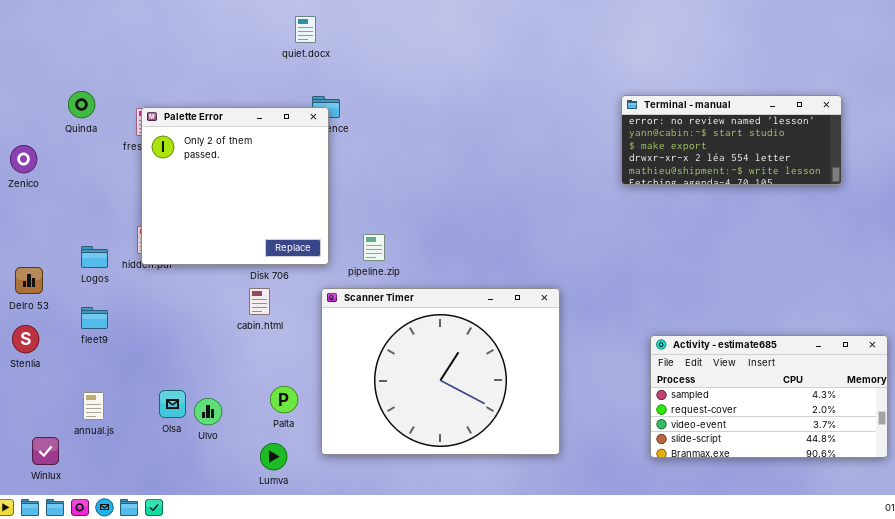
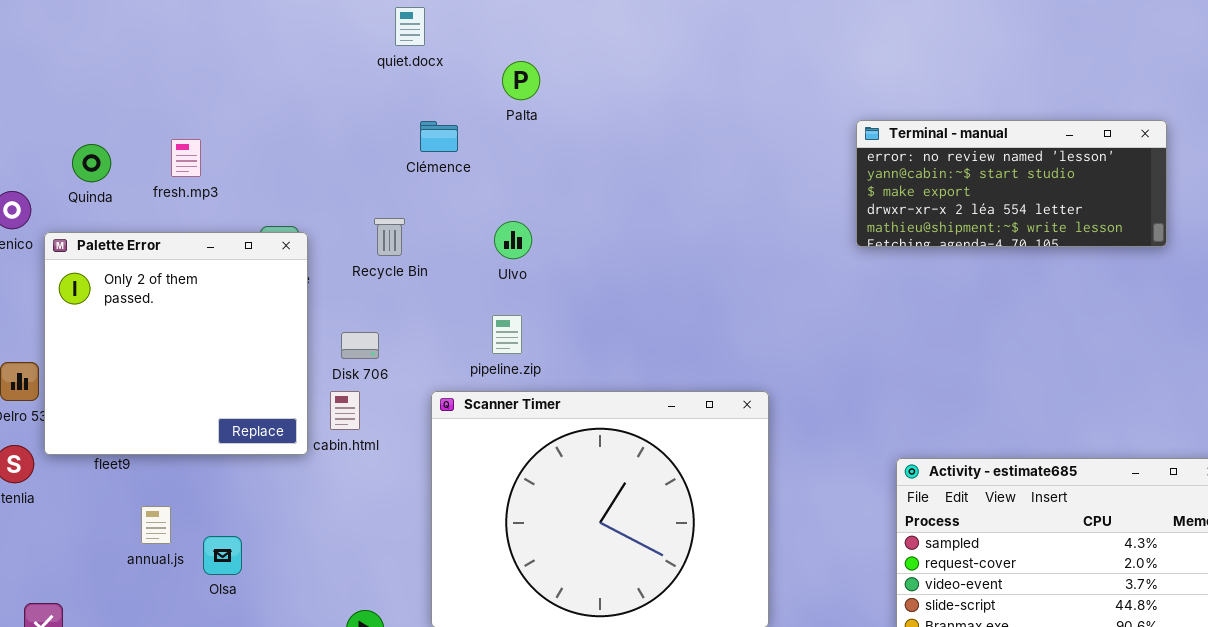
Quinda: [68,91,95,118] -> [72,144,111,182], moved
Palette Error: [141,107,329,265] -> [44,232,308,455], moved
Palta: [270,386,298,413] -> [502,61,540,100], moved
annual.js: [83,392,104,420] -> [141,506,171,544], moved
Ulvo: [194,398,222,425] -> [494,221,532,259], moved

